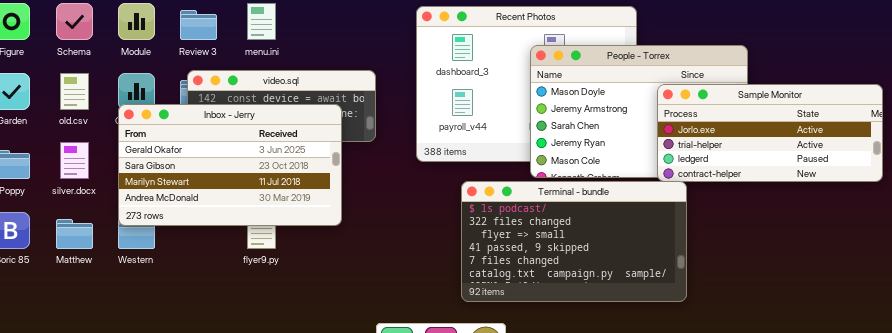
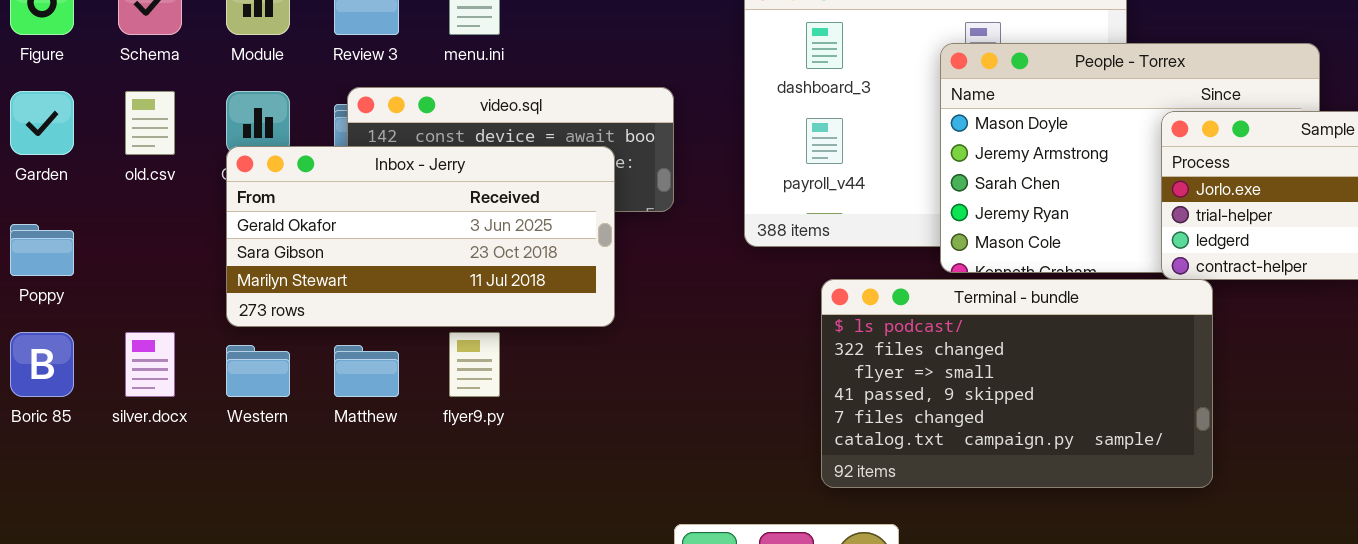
Inbox - Jerry: [118,104,342,226] -> [226,146,615,327], resized
silver.docx: [60,142,89,179] -> [125,332,175,397], moved
Matthew: [56,219,93,249] -> [334,345,399,397], moved

